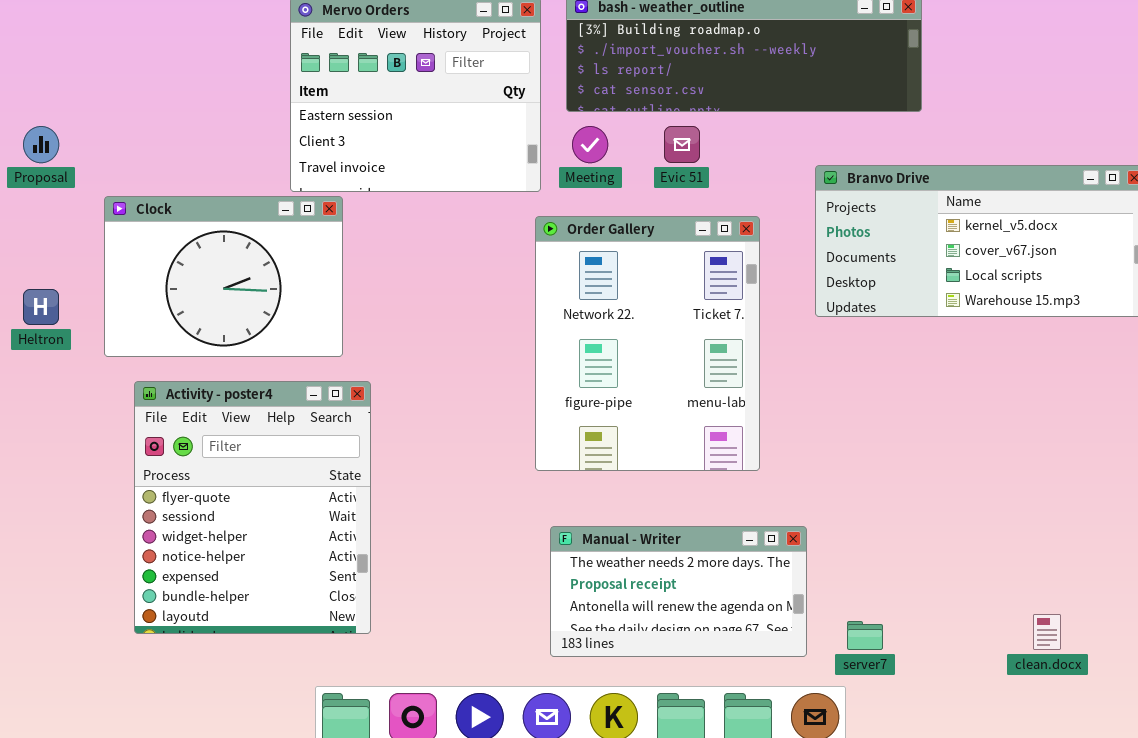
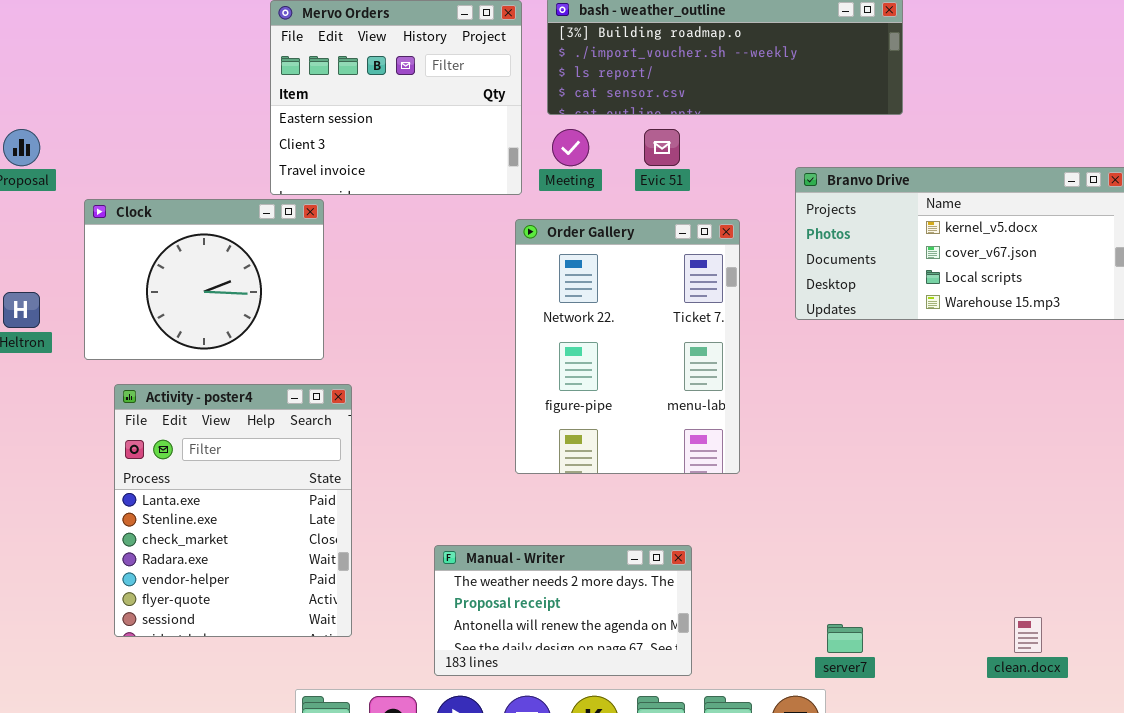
Activity - poster4: [134,381,371,634] -> [114,384,352,637], scrolled up 5 rows
Manual - Writer: [550,526,807,657] -> [434,545,692,676], moved

